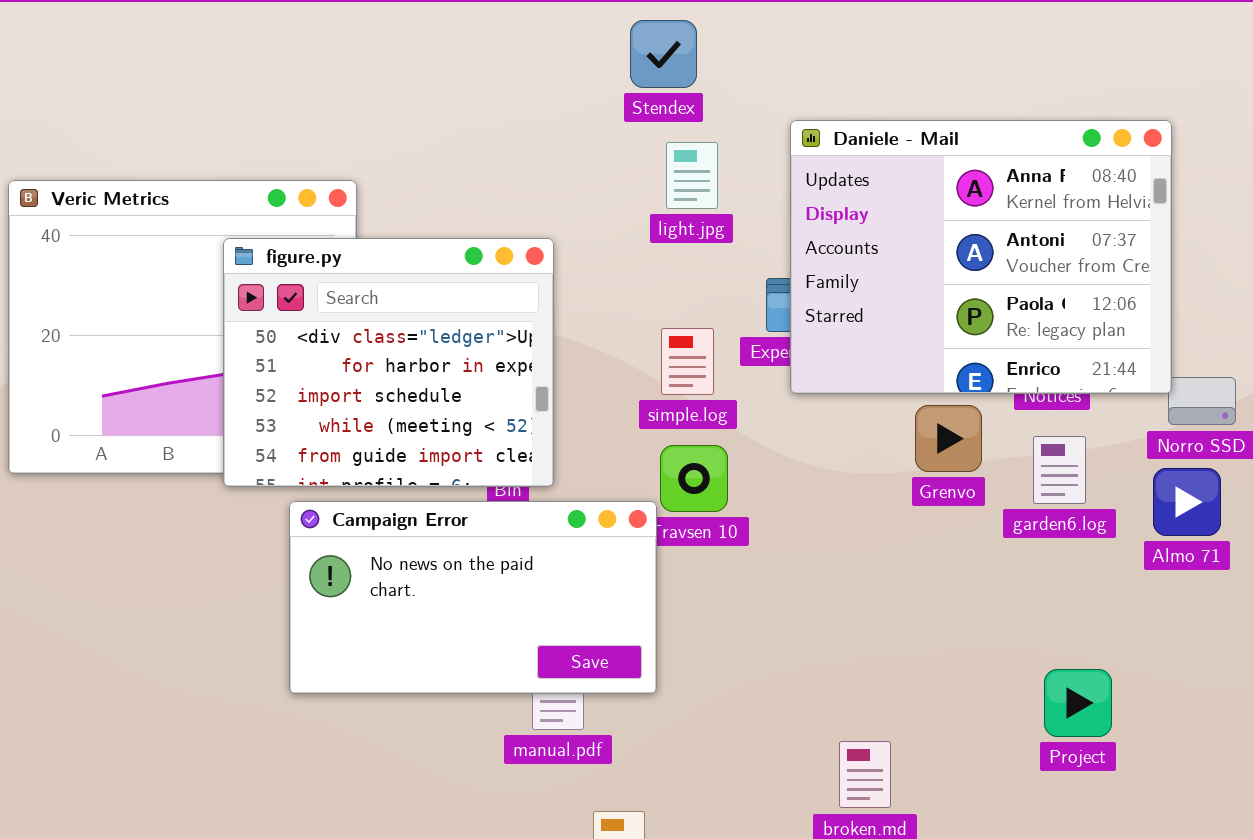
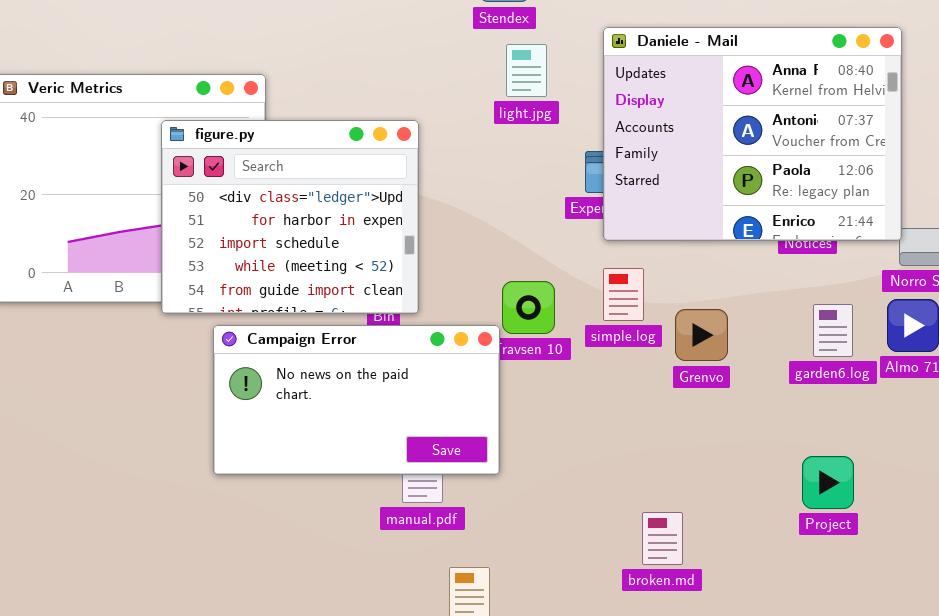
simple.log: [661,328,714,395] -> [603,268,644,321], moved
Grenvo: [915,405,982,472] -> [675,309,728,361], moved
garden6.log: [1033,436,1086,504] -> [813,304,853,357], moved

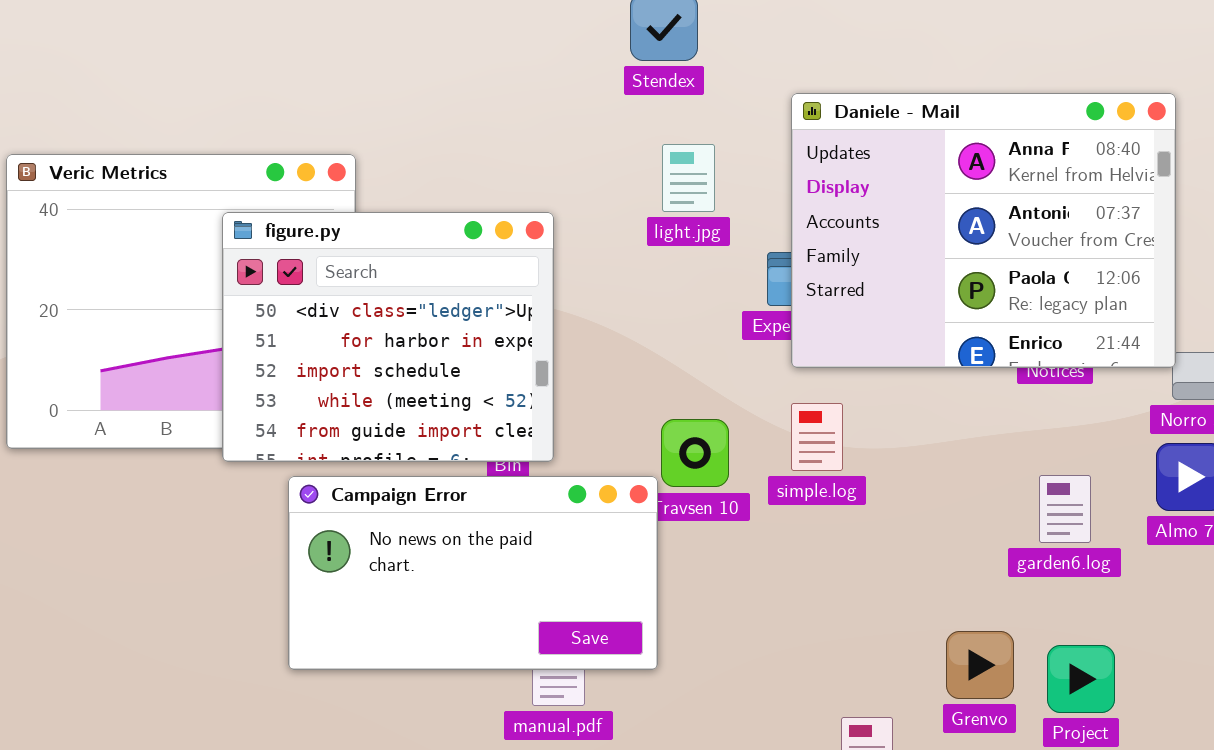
light.jpg: [506,44,547,97] -> [662,144,715,212], moved
garden6.log: [813,304,853,357] -> [1039,475,1091,543], moved
Grenvo: [675,309,728,361] -> [946,631,1014,699], moved

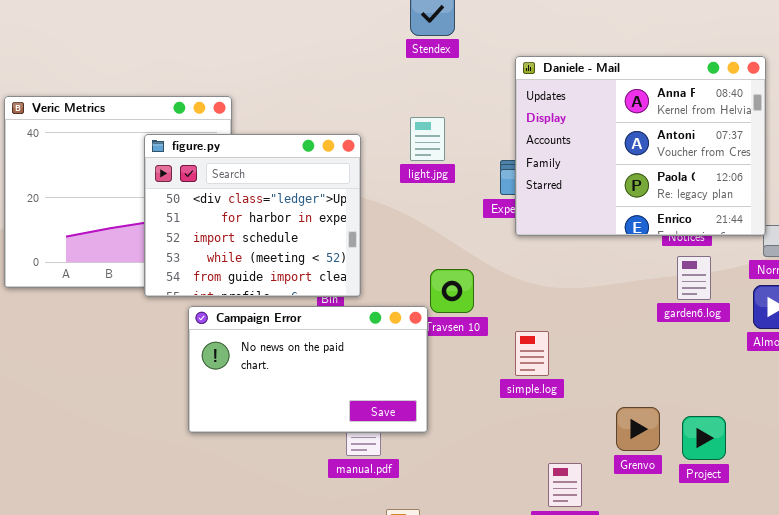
light.jpg: [662,144,715,212] -> [410,117,445,161], moved
simple.log: [791,403,843,471] -> [515,331,549,376], moved
garden6.log: [1039,475,1091,543] -> [677,256,711,300], moved

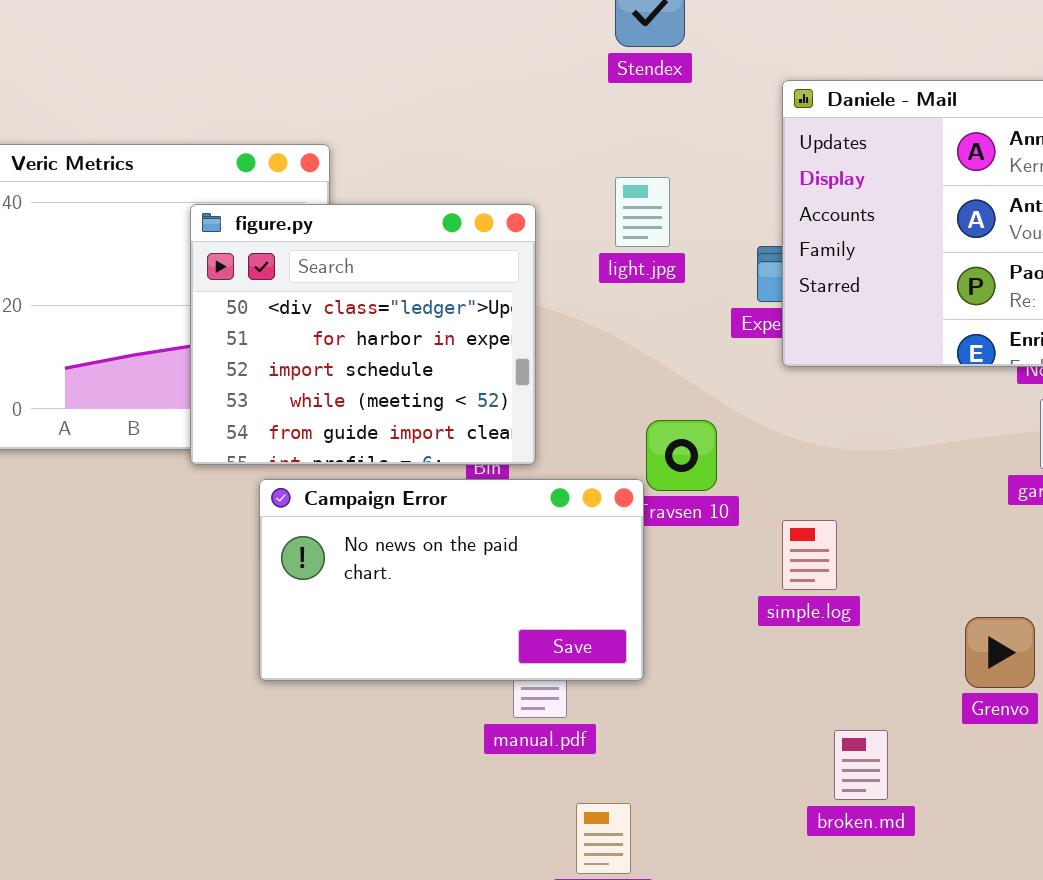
Grenvo: [616,407,660,451] -> [965,617,1035,688], moved

